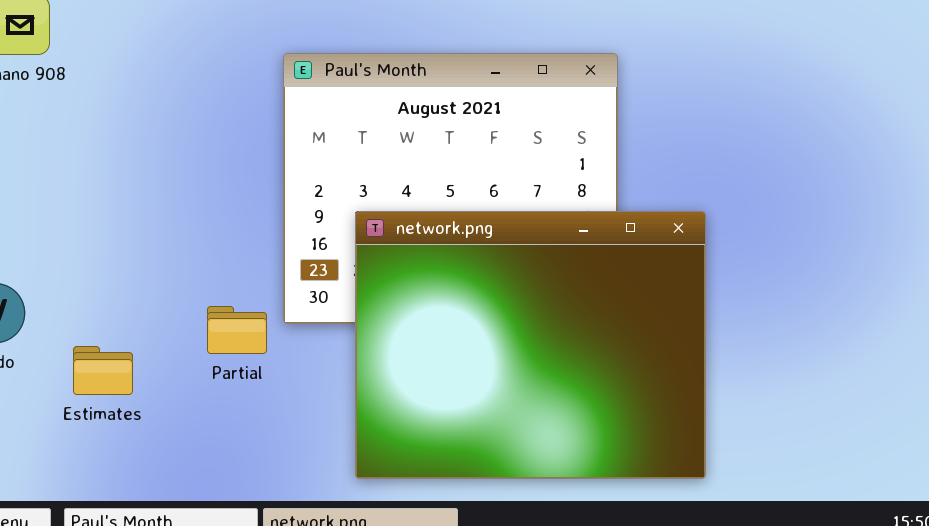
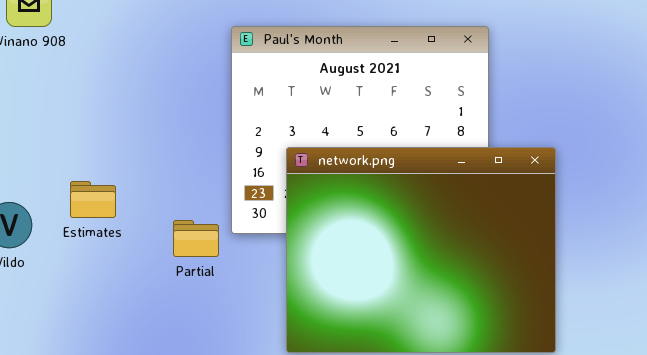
Estimates: [73,346,133,395] -> [70,181,116,218], moved

